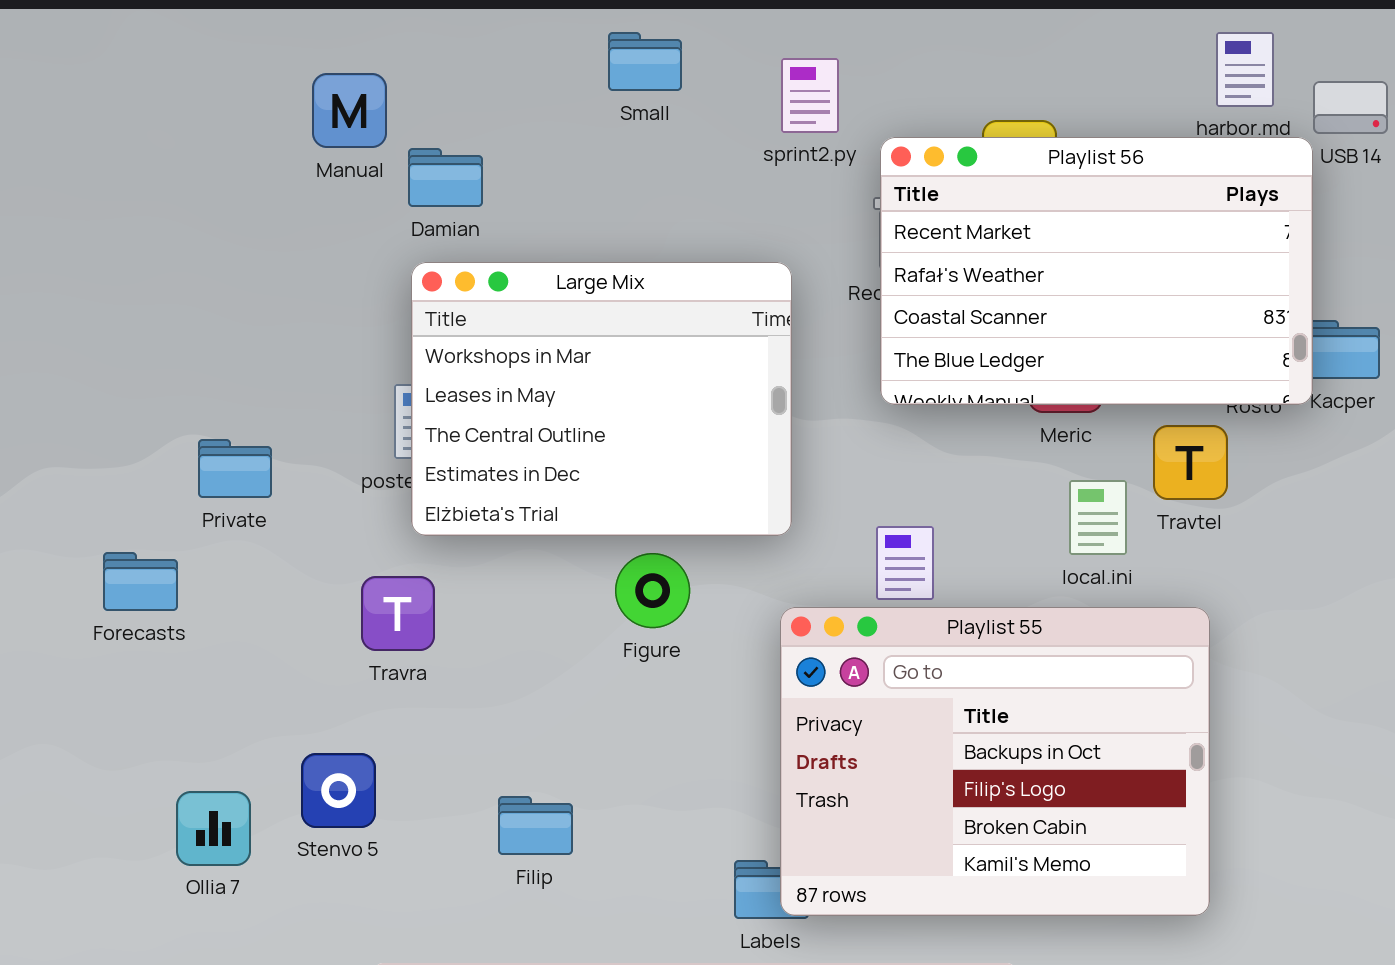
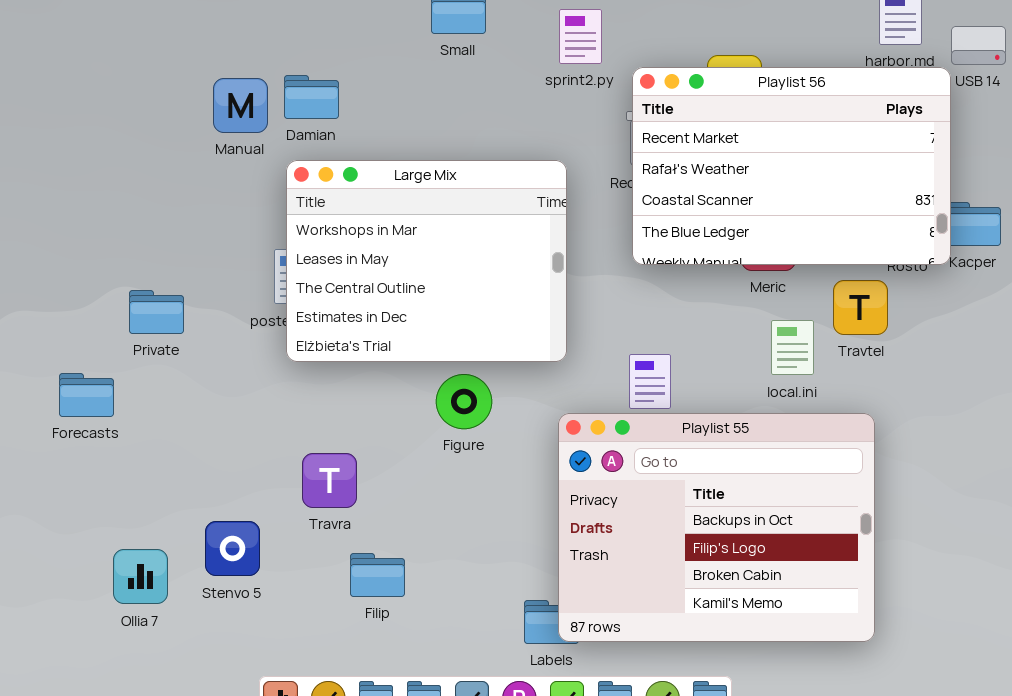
Manual: [312,73,387,148] -> [213,78,268,133], moved
Travra: [361,576,435,651] -> [302,453,357,508], moved

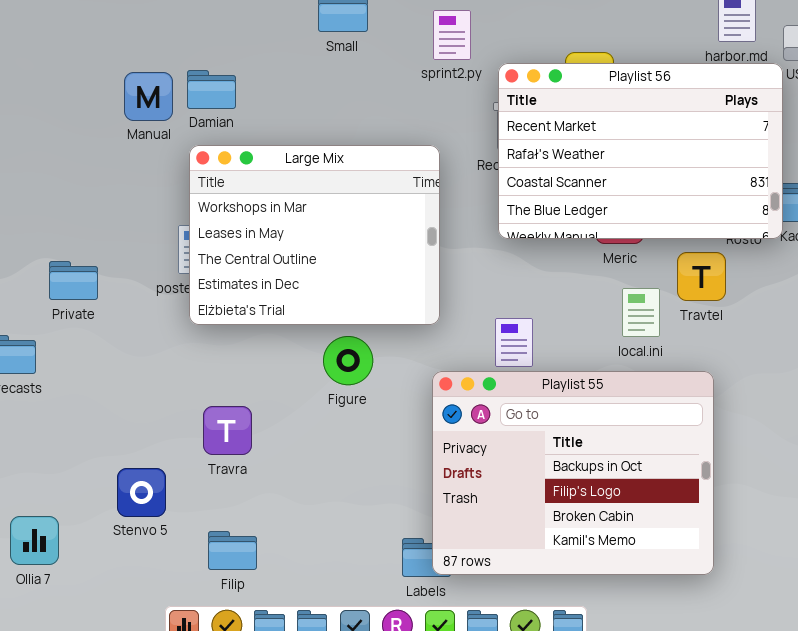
Ollia 7: [113,549,168,604] -> [10,516,59,565], moved
Filip: [350,553,405,597] -> [208,531,257,570], moved

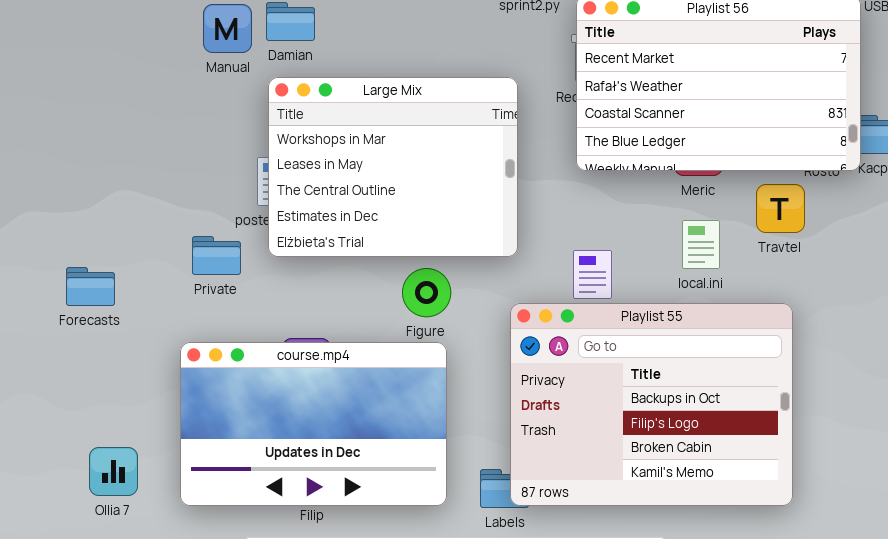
Private: [49,261,98,300] -> [192,236,241,275], moved
local.ini: [622,288,660,337] -> [682,220,720,269], moved
course.mp4: none -> [180,342,447,506], opened

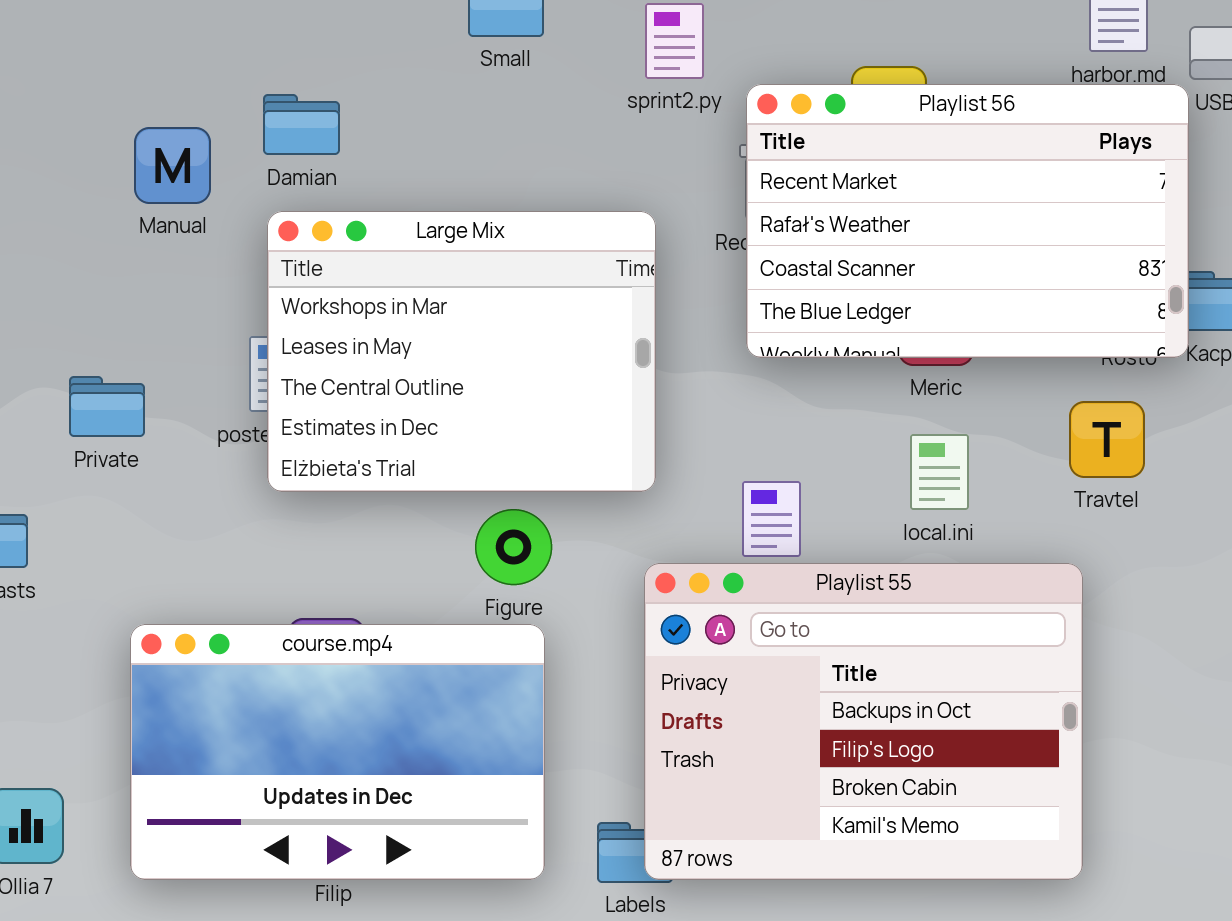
Manual: [203,4,252,53] -> [134,127,211,204], moved
Travtel: [756,184,805,233] -> [1069,401,1145,478], moved
Private: [192,236,241,275] -> [69,376,145,437], moved

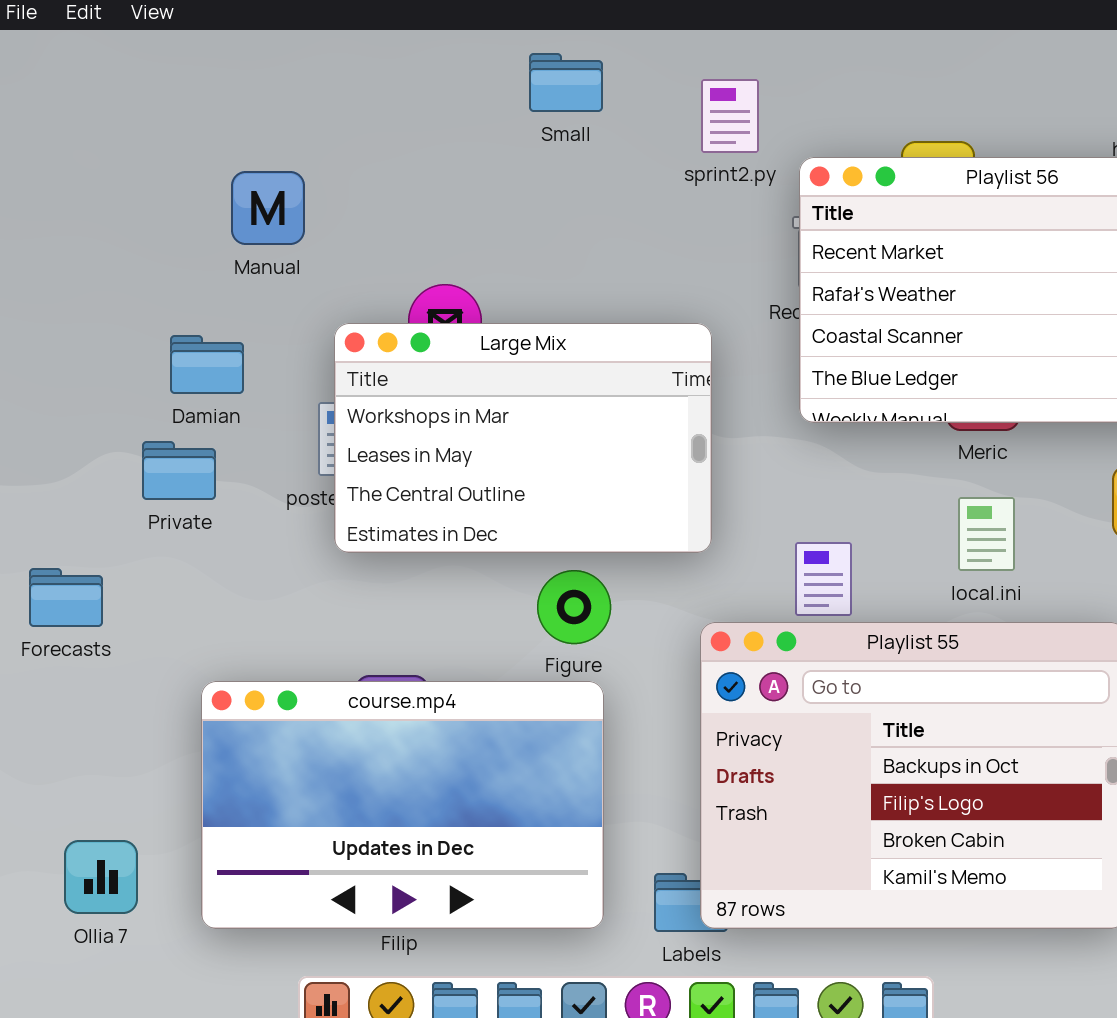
Damian: [263,94,340,155] -> [170,335,244,394], moved
Manual: [134,127,211,204] -> [231,171,305,245], moved
Large Mix: [267,211,656,492] -> [334,323,712,553], resized

